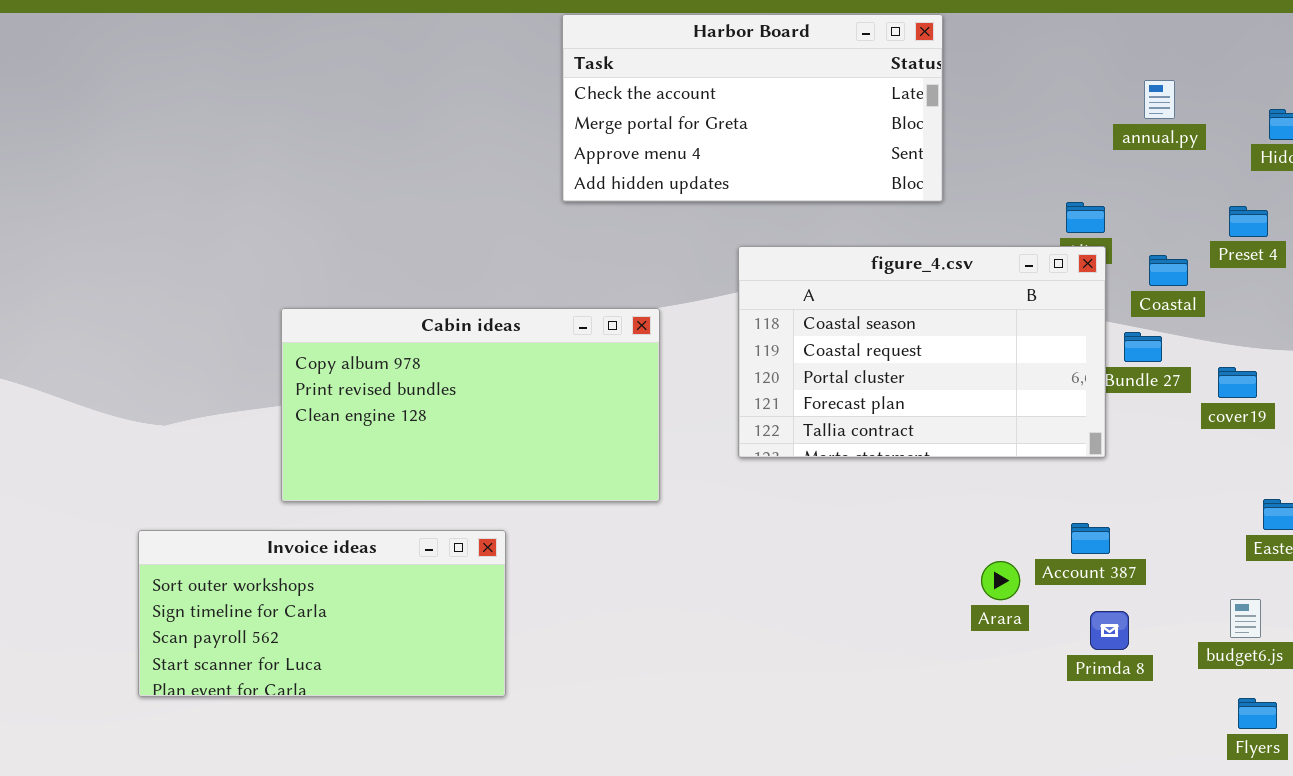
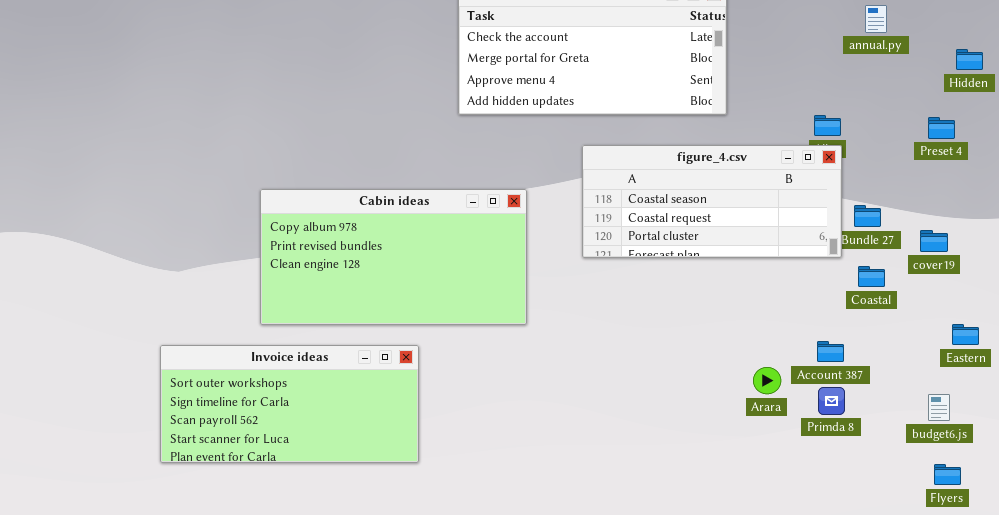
annual.py: [1144,80,1175,119] -> [865,5,887,33], moved
figure_4.csv: [738,246,1106,458] -> [582,145,842,258], resized
Coastal: [1149,255,1188,286] -> [858,266,885,287], moved
Primda 8: [1090,611,1129,650] -> [818,387,845,415], moved

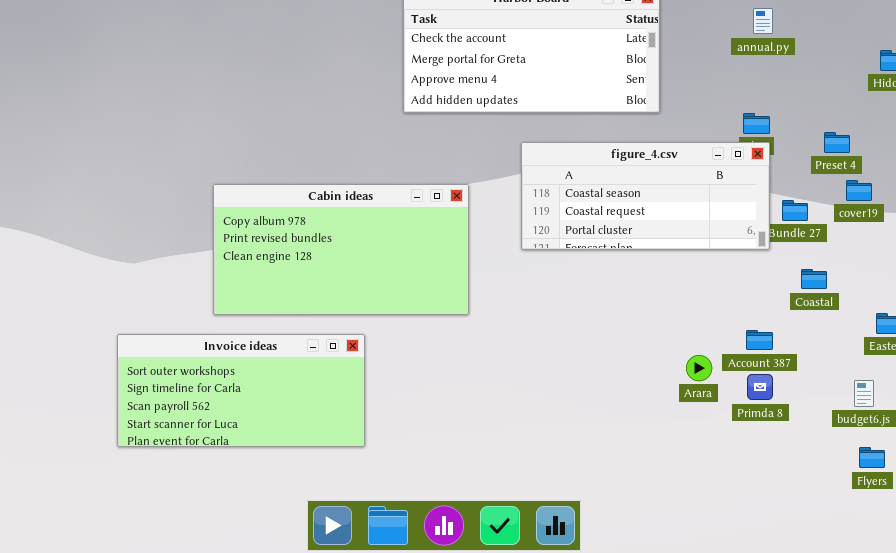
annual.py: [865,5,887,33] -> [753,8,773,34], moved
Preset 4: [928,117,955,139] -> [824,132,850,153], moved
cover19: [920,230,948,252] -> [846,180,872,201], moved
Coastal: [858,266,885,287] -> [801,269,827,289], moved

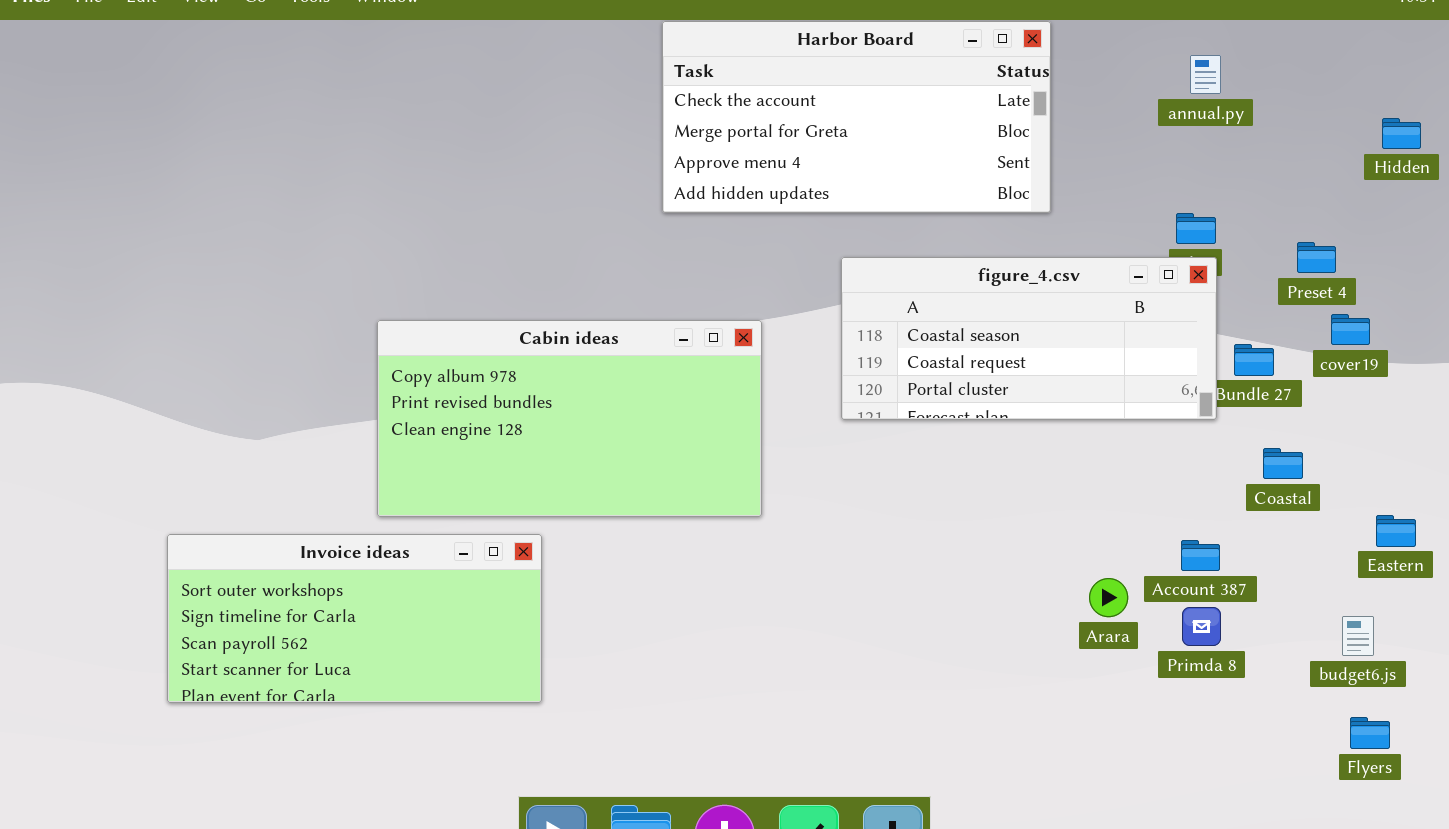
Invoice ideas: [117,334,365,447] -> [167,534,542,703], moved

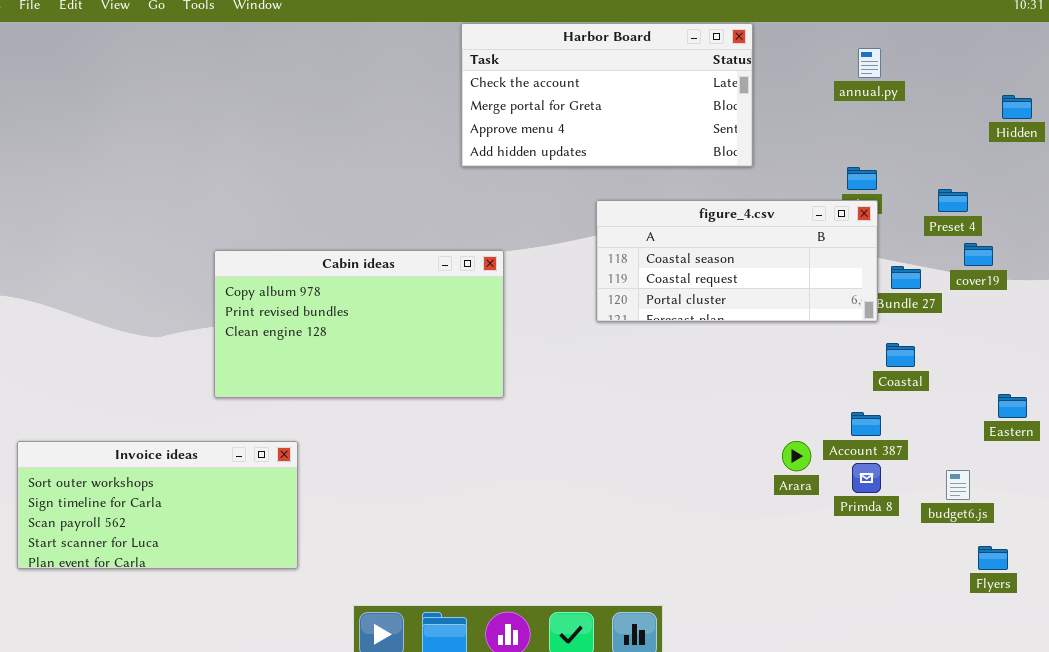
Cabin ideas: [377,320,762,517] -> [214,250,504,398], moved
Coastal: [1263,448,1303,479] -> [886,343,915,367], moved
Invoice ideas: [167,534,542,703] -> [17,441,298,569], moved
budget6.js: [1342,616,1374,656] -> [946,470,970,500], moved

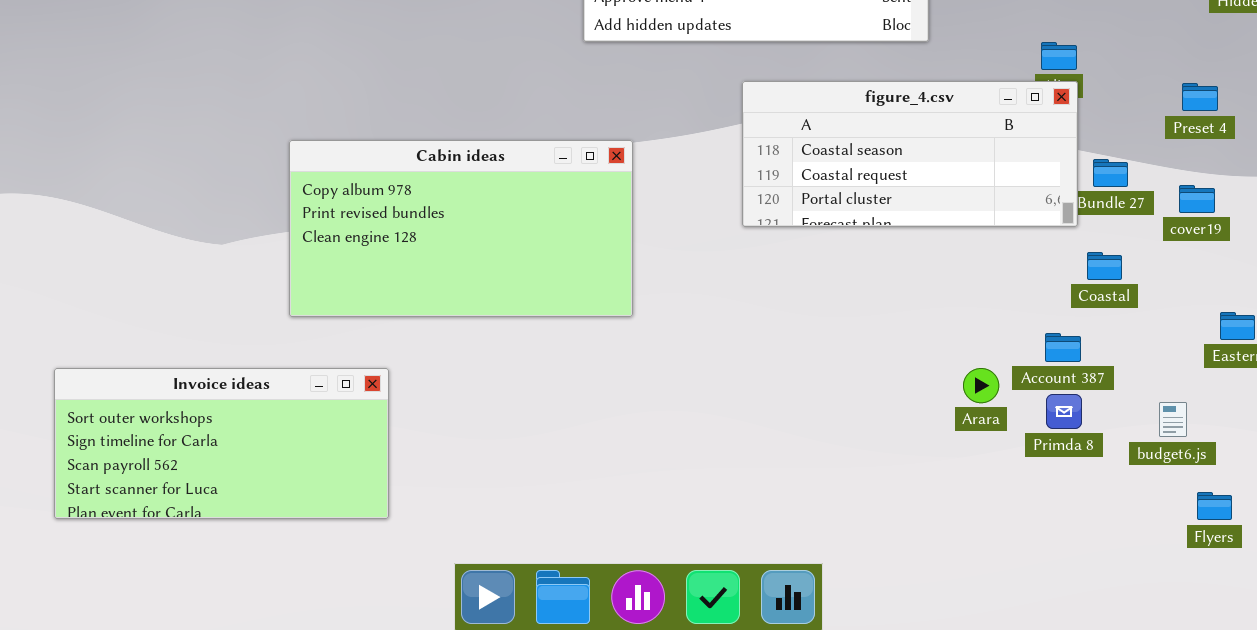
Preset 4: [938,189,968,212] -> [1182,83,1218,111], moved
cover19: [964,243,993,266] -> [1179,185,1215,213], moved

